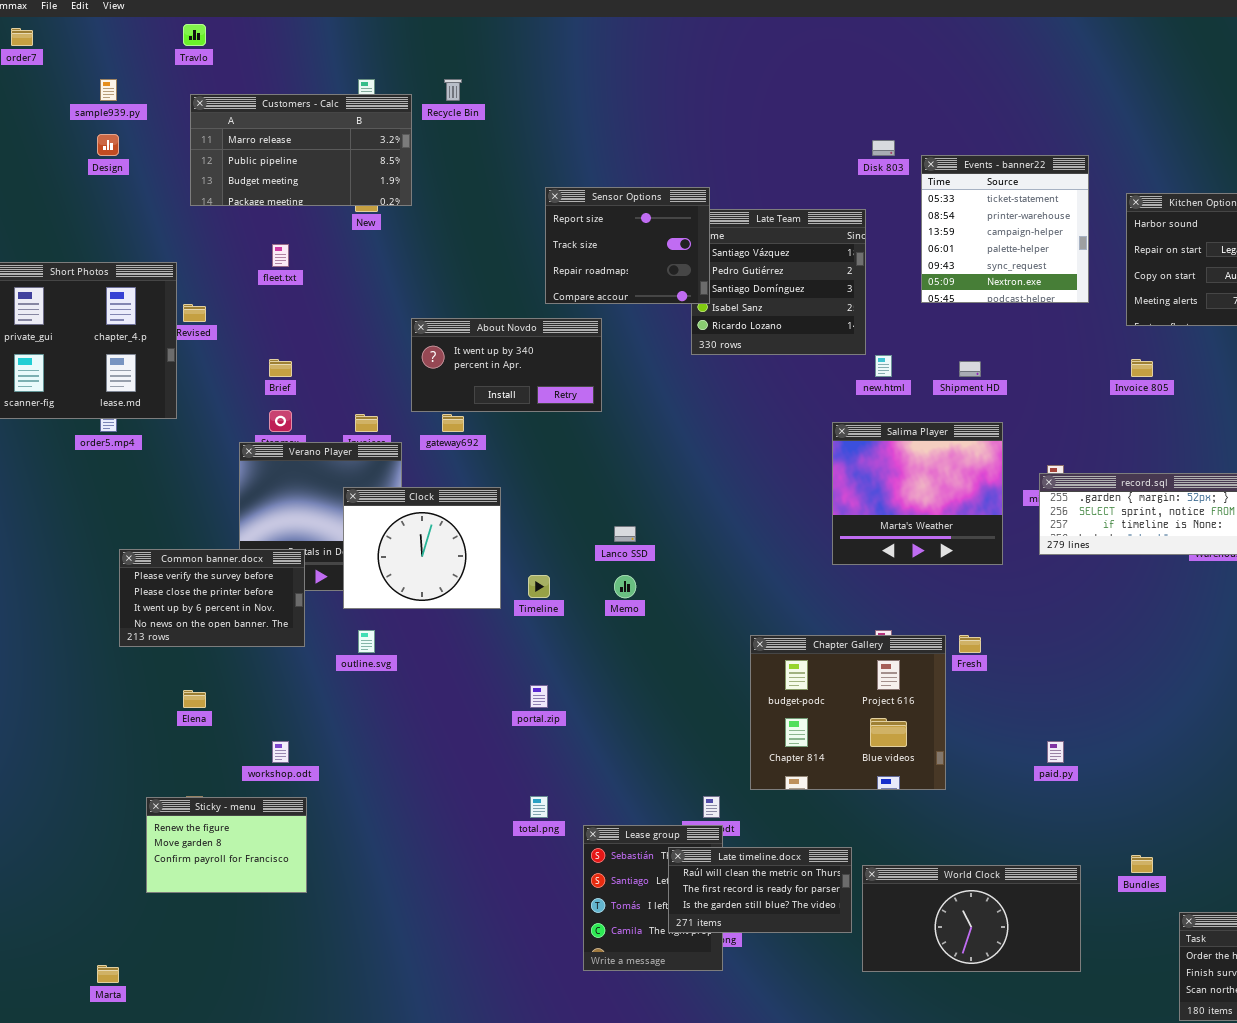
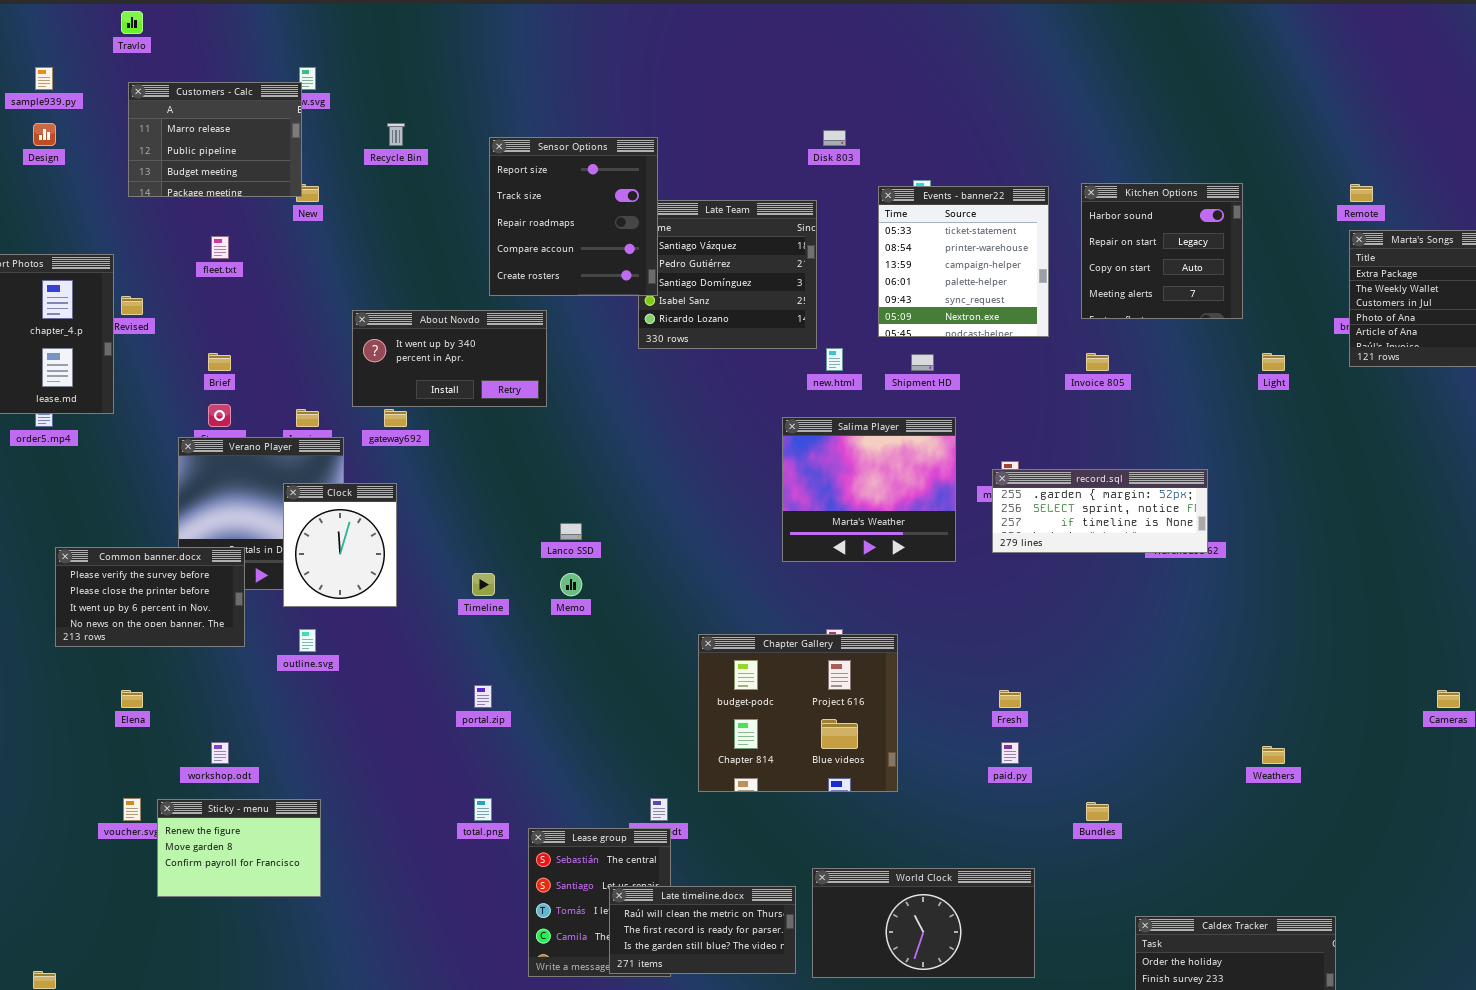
Recycle Bin: [444,79,462,101] -> [387,123,405,146], moved
Customers - Calc: [190,94,412,206] -> [128,82,302,197], resized
Events - banner22: [921,155,1089,303] -> [878,186,1049,337], moved
Sensor Options: [545,187,710,304] -> [489,137,658,296], resized
Clock: [343,487,501,609] -> [283,483,397,607], resized
Fresh: [959,635,981,653] -> [999,690,1021,708], moved
Sticky - menu: [146,797,307,893] -> [157,799,321,897], moved
Late timeline.docx: [668,847,852,933] -> [609,886,796,974], moved
Bundles: [1131,855,1153,873] -> [1086,802,1109,821], moved

